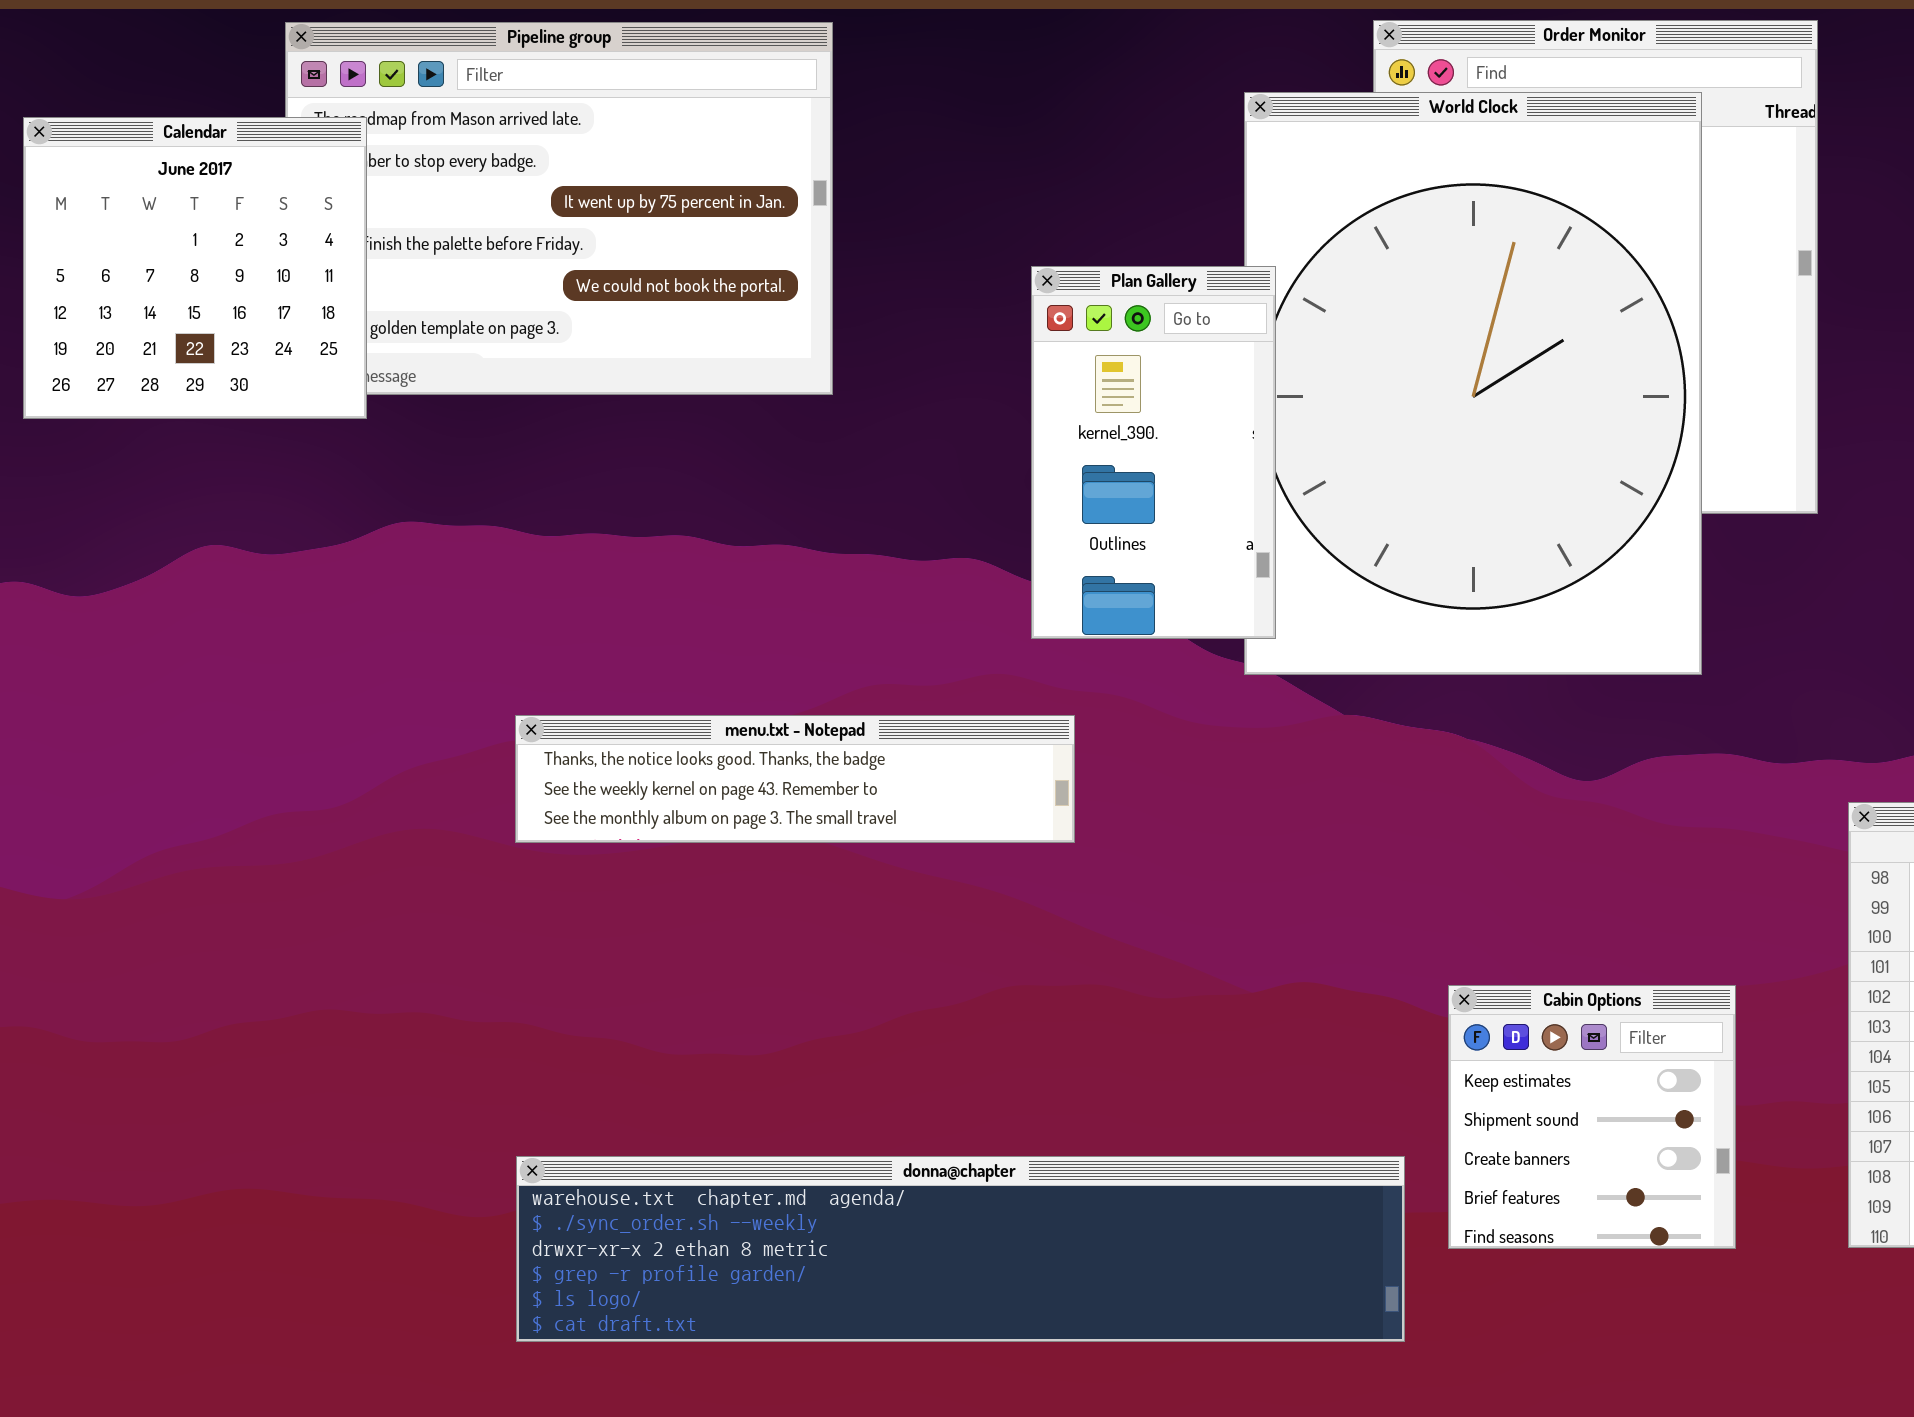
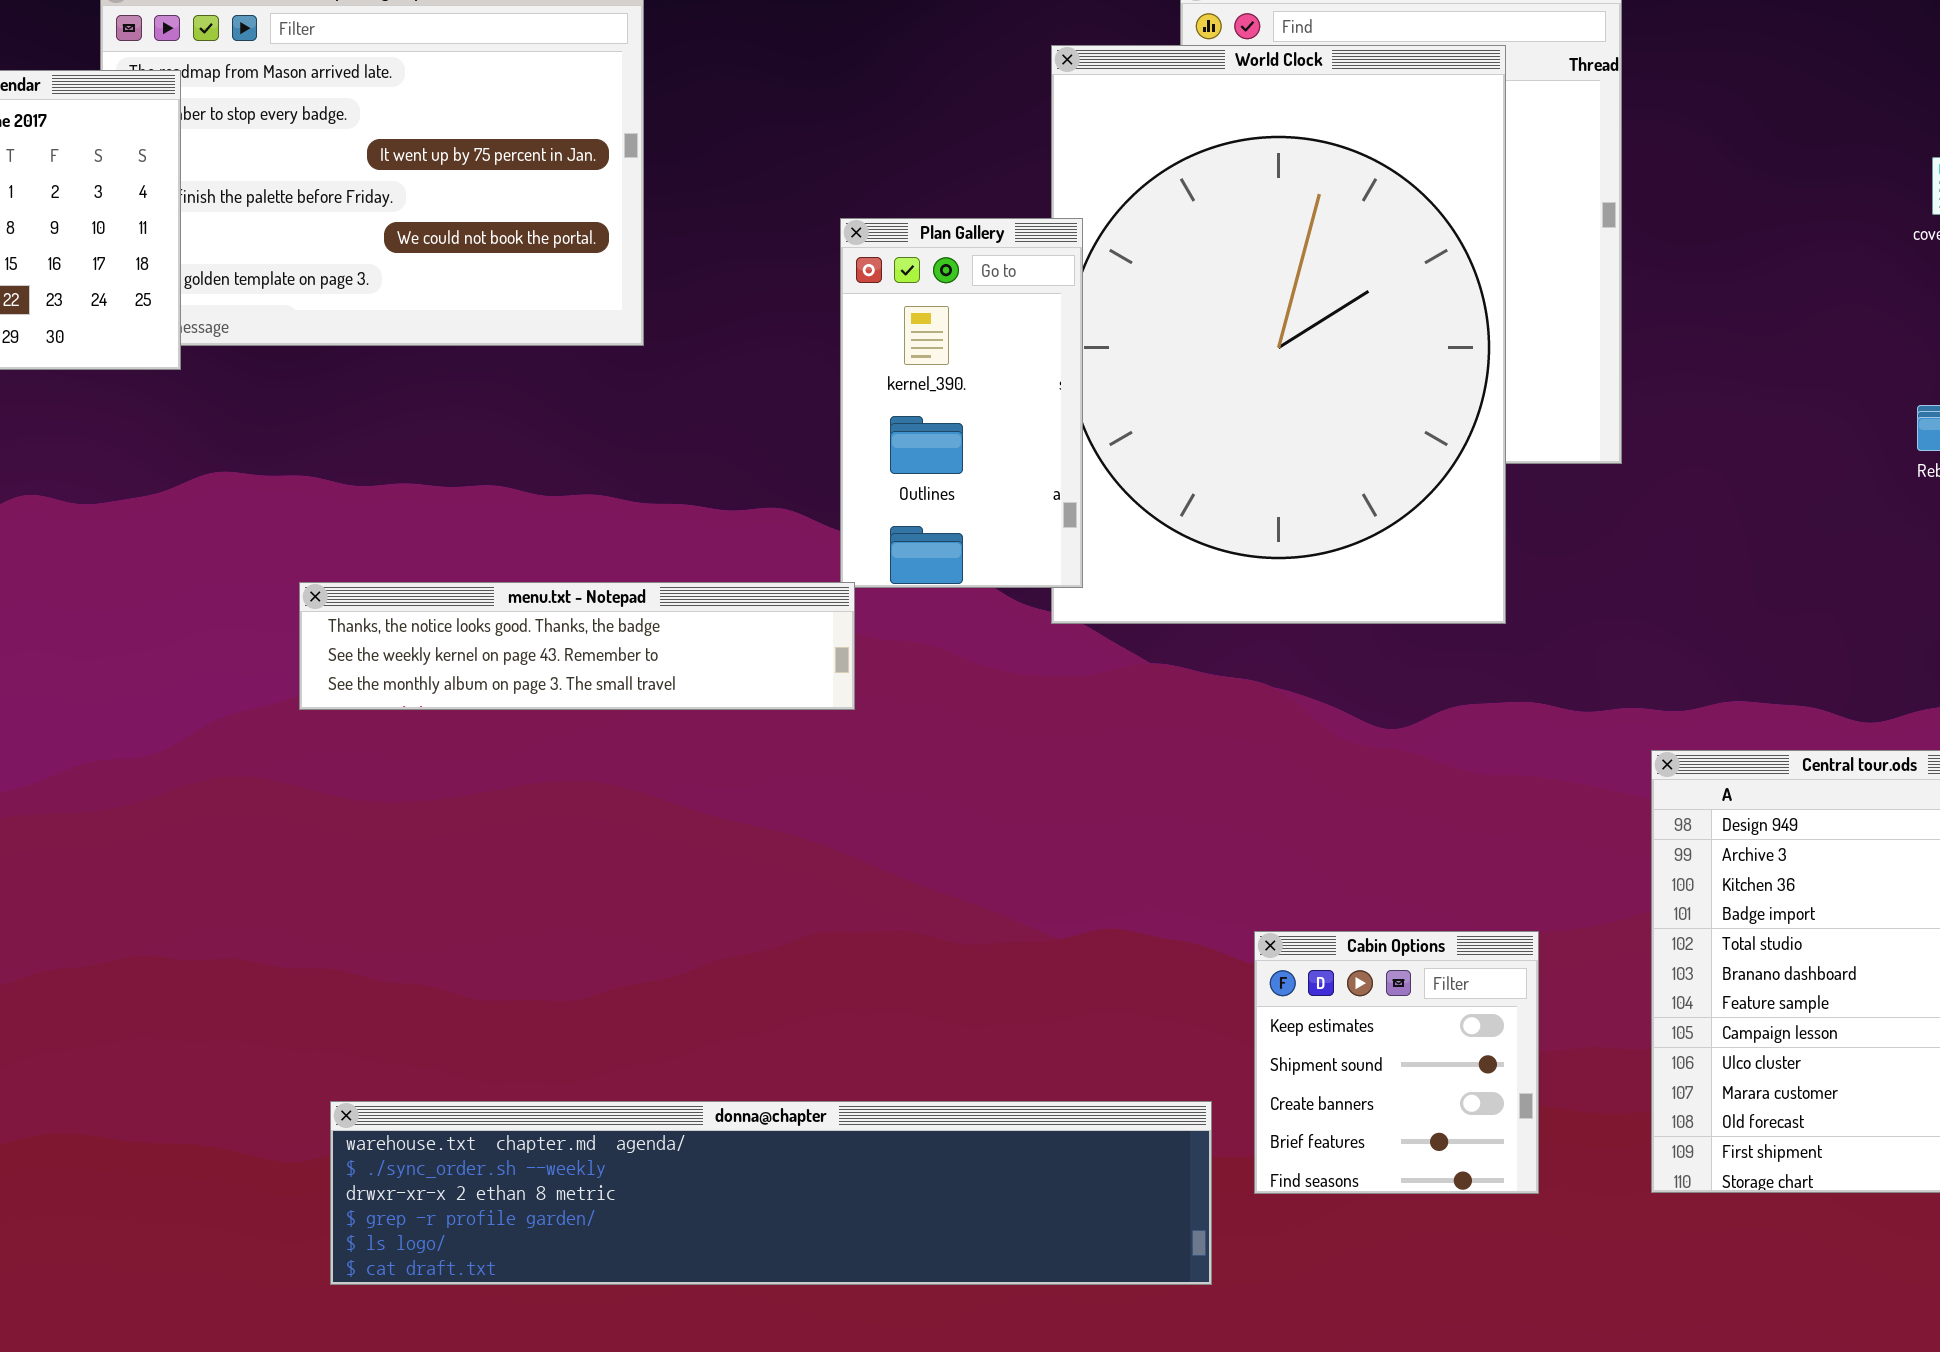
menu.txt - Notepad: [515,715,1075,843] -> [299,582,855,710], moved

